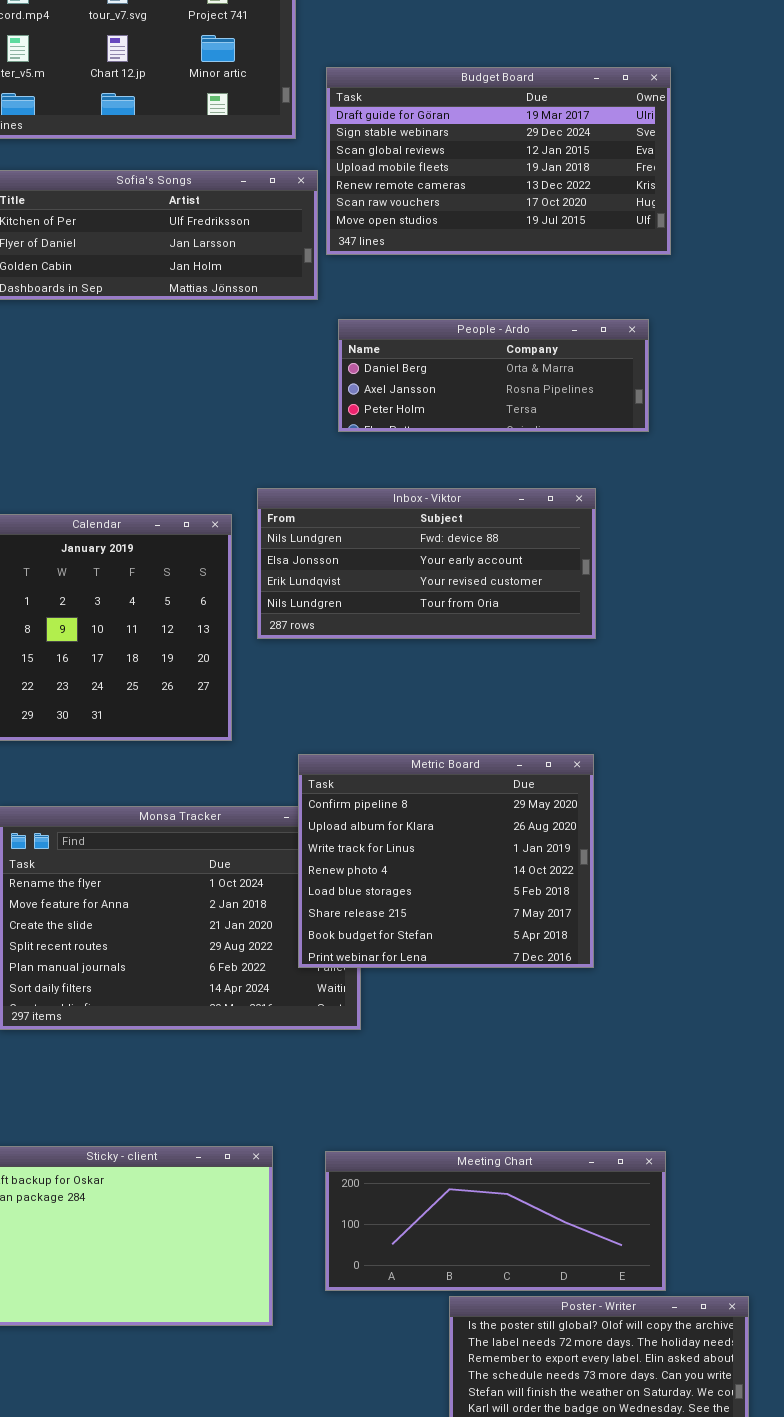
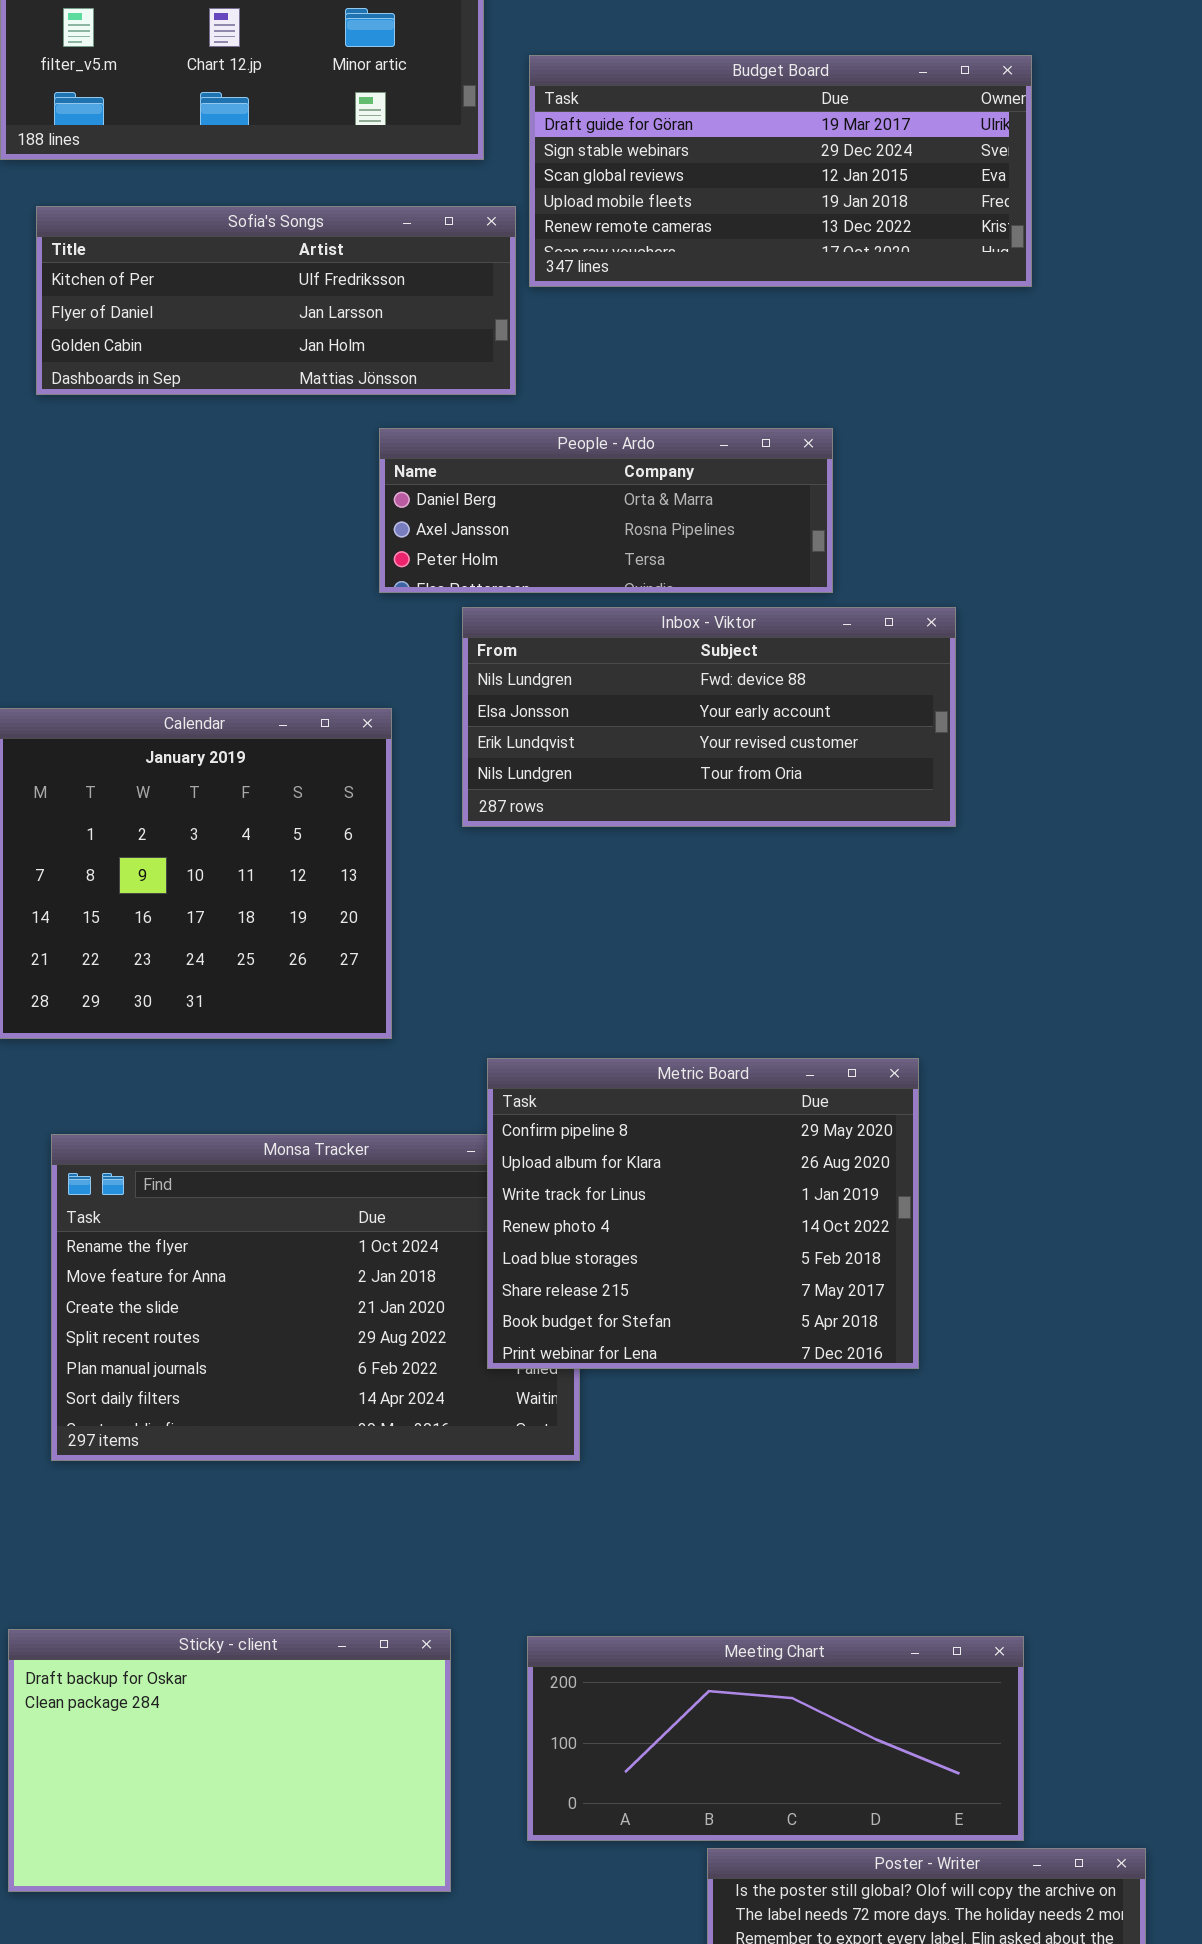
Budget Board: [326,67,671,255] -> [529,55,1032,287], resized
People - Ardo: [338,319,649,432] -> [379,428,833,593], moved
Inbox - Viktor: [257,488,596,639] -> [462,607,956,827], moved

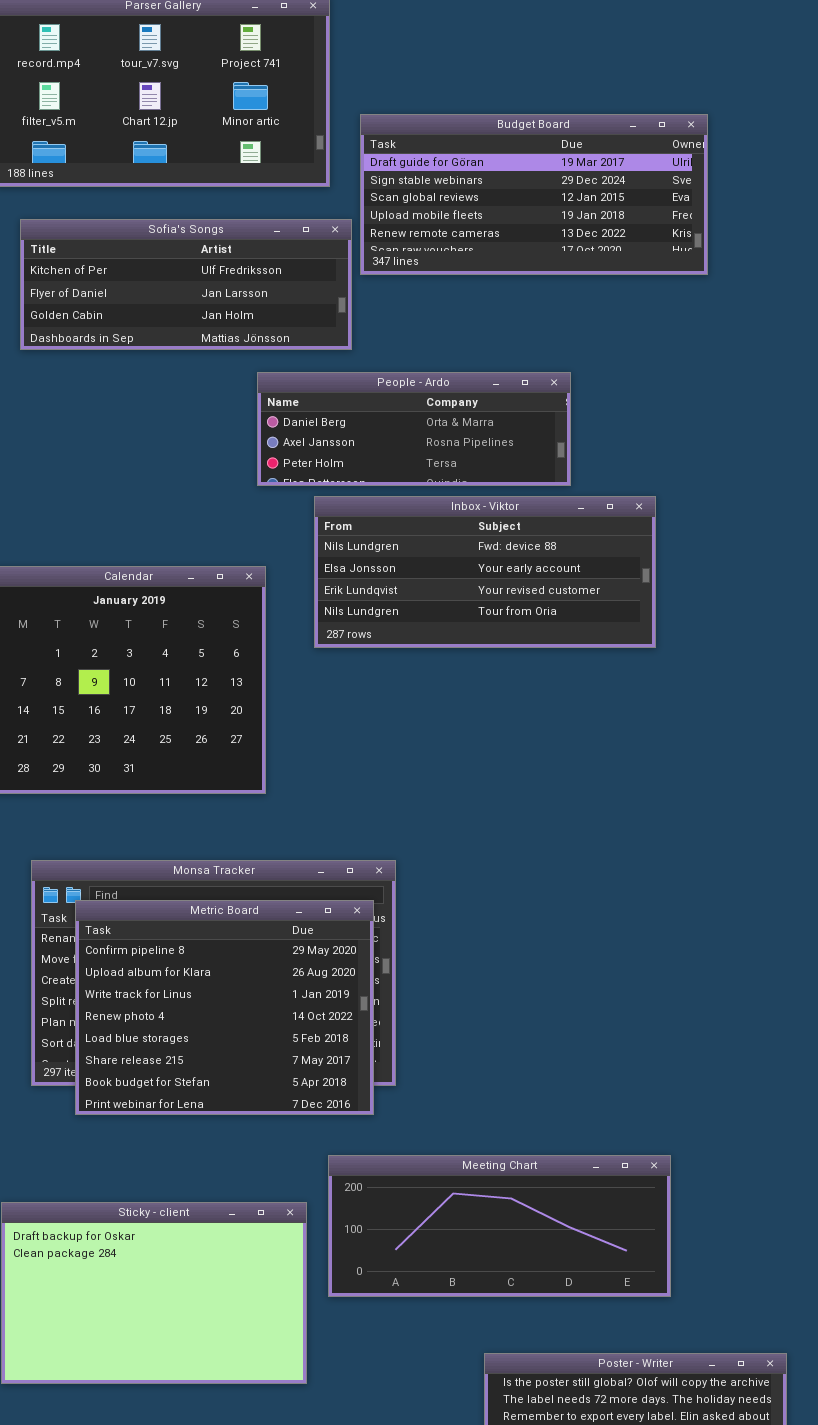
Metric Board: [487,1058,919,1369] -> [75,900,374,1115], moved
Meeting Chart: [527,1636,1024,1841] -> [328,1155,671,1297], moved

